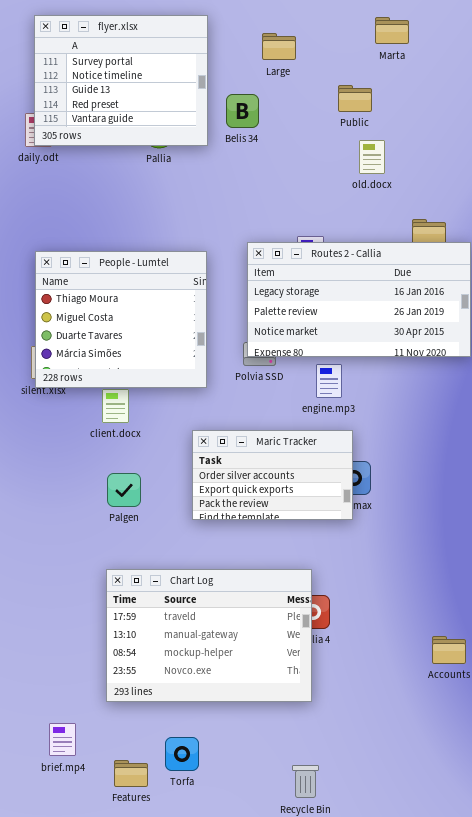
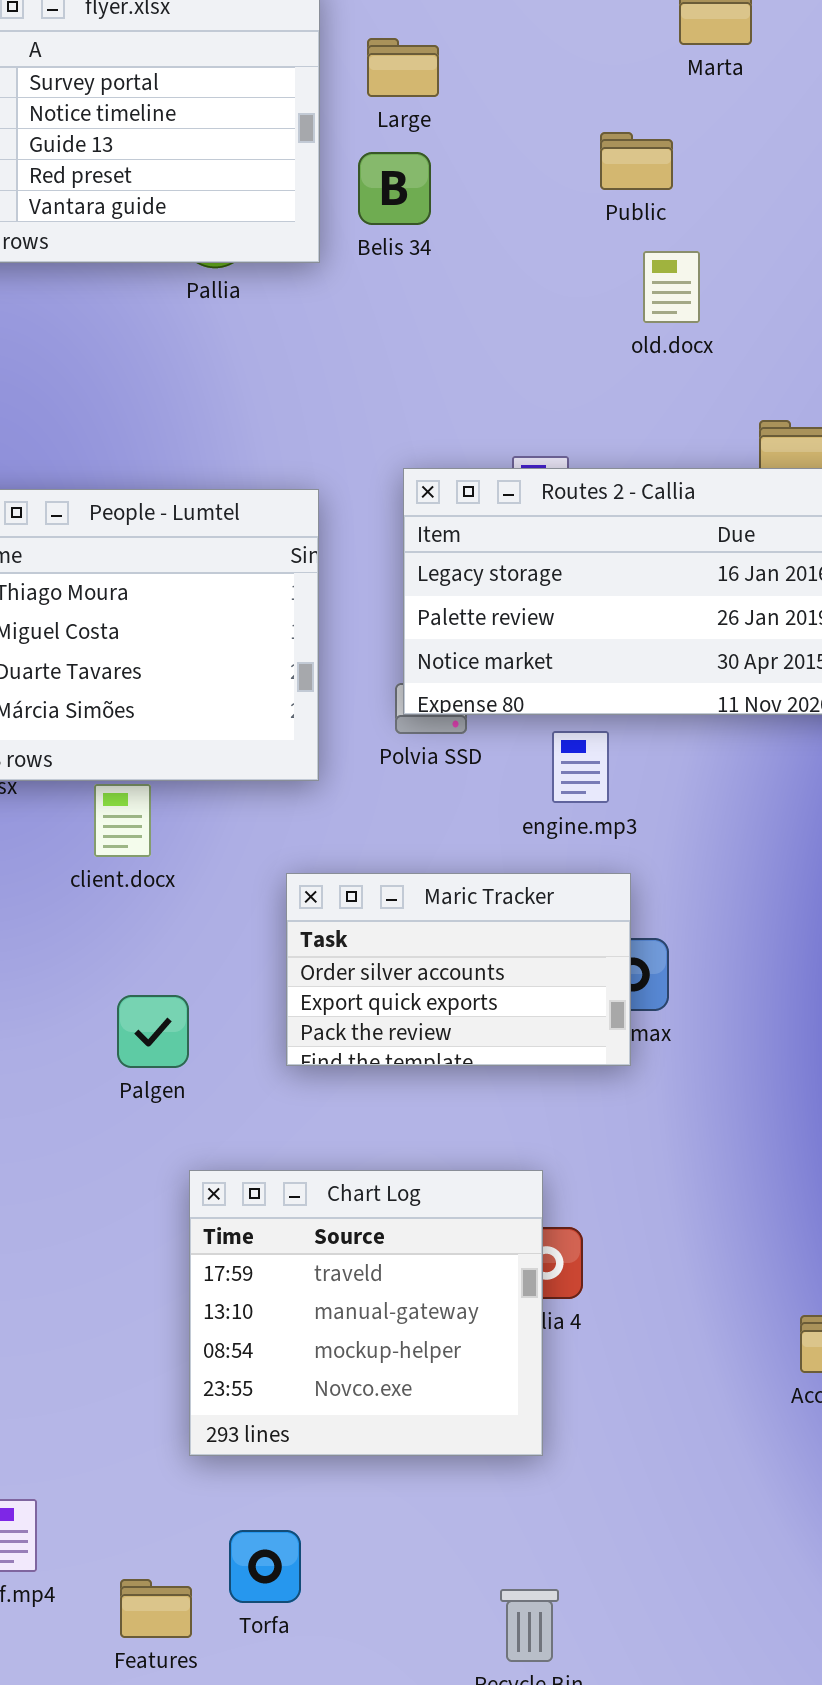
Large: [262,33,296,60] -> [367,38,439,97], moved
Palgen: [107,473,141,507] -> [117,995,189,1068], moved
Chart Log: [106,569,312,702] -> [189,1170,543,1456], resized

